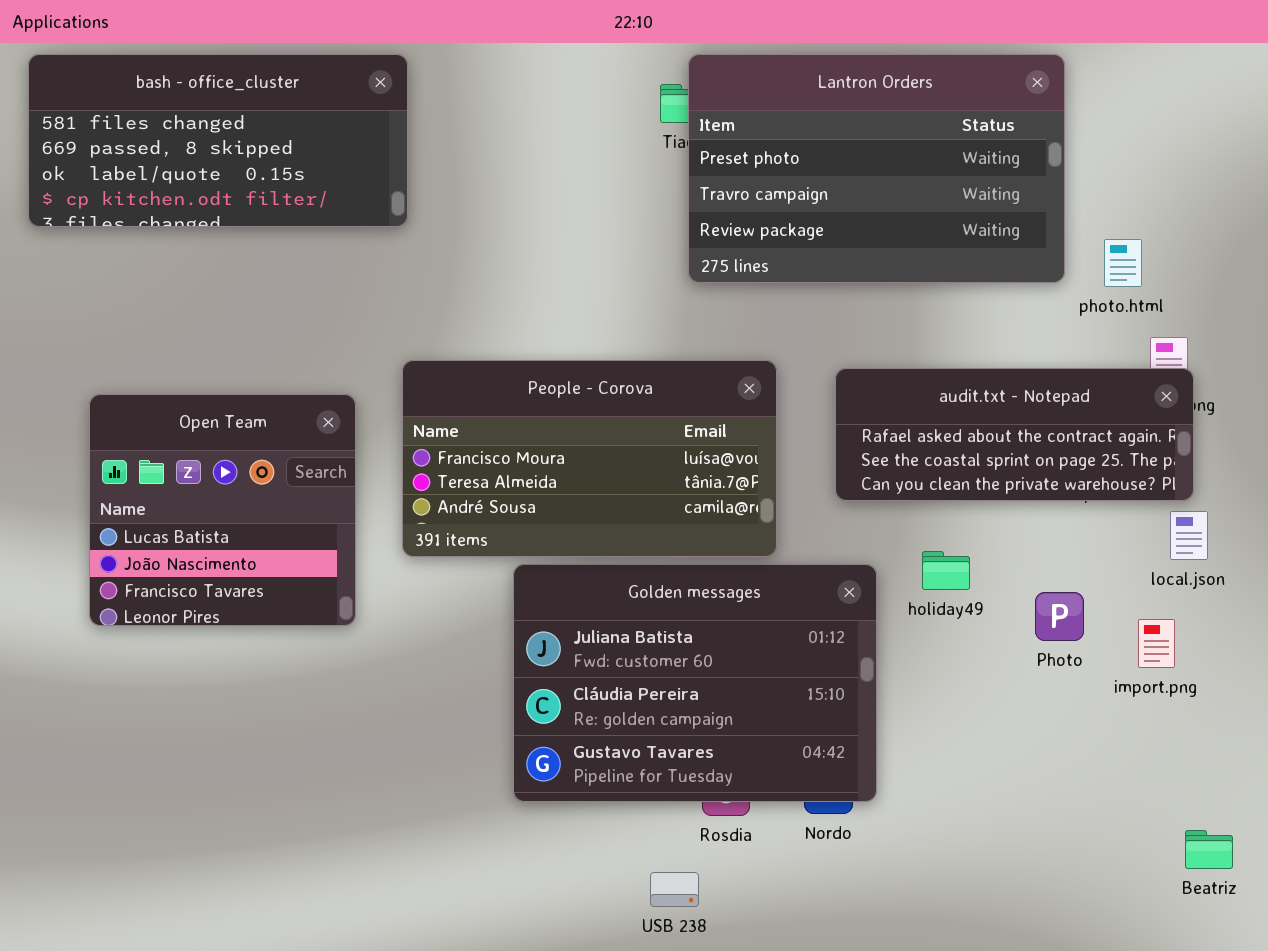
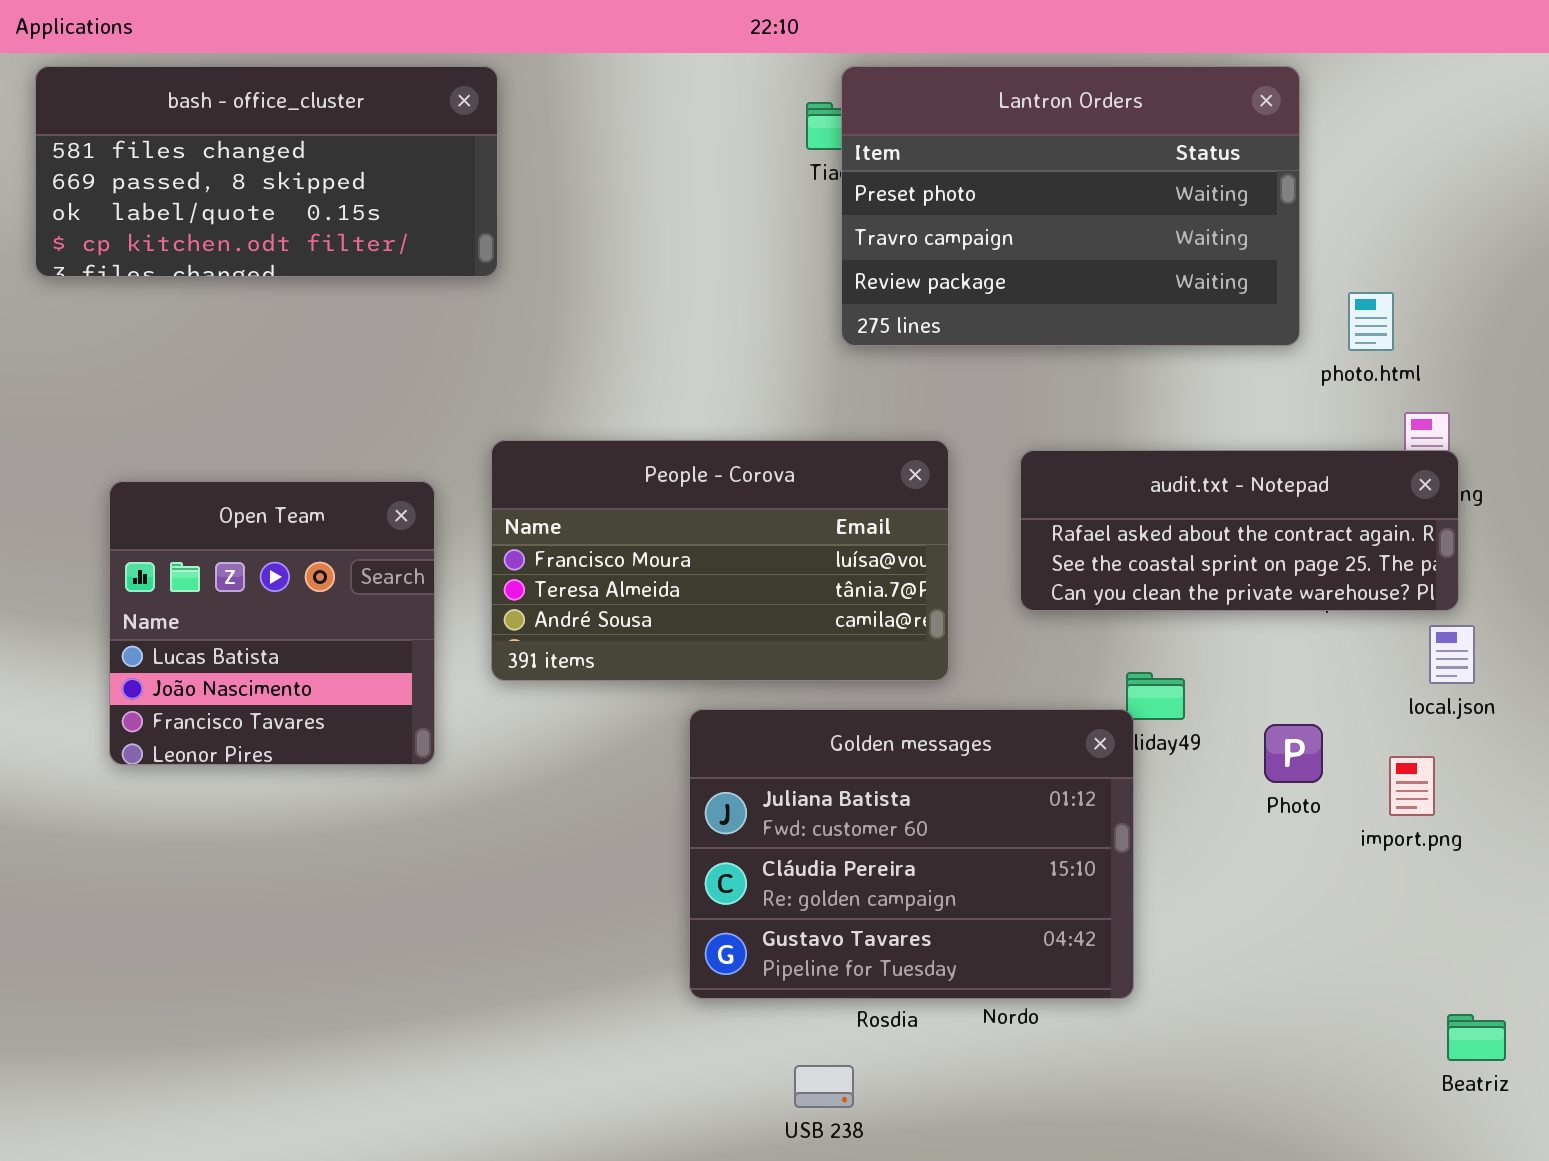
Golden messages: [513,564,877,802] -> [689,709,1134,999], moved

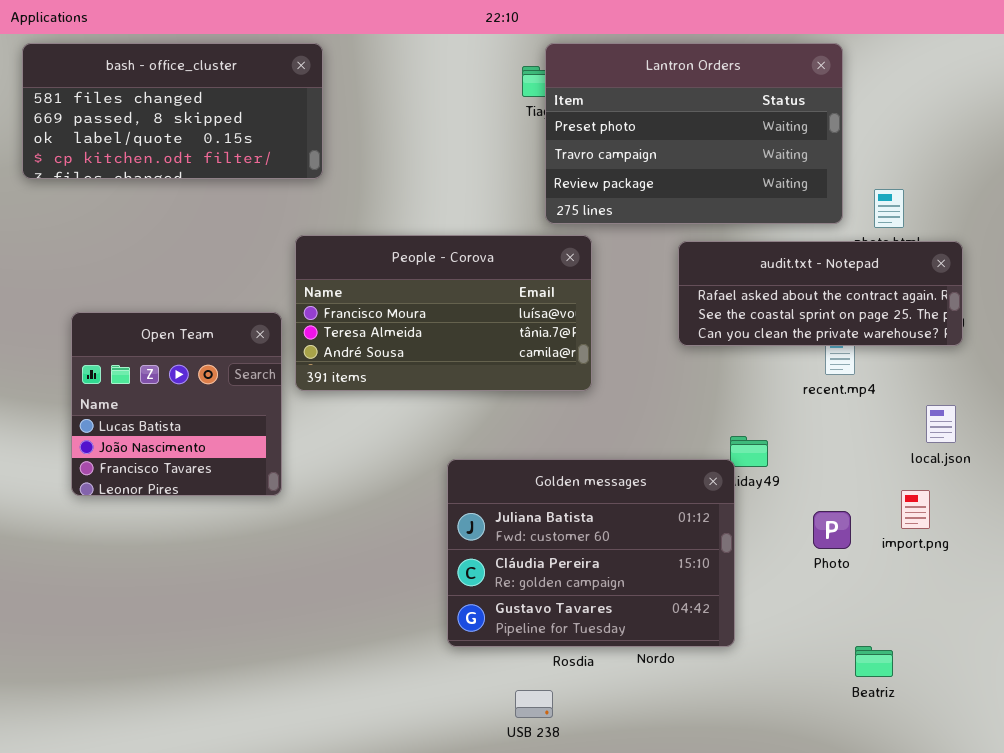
People - Corova: [491,440,949,681] -> [295,235,592,391], moved
audit.txt - Notepad: [1020,450,1459,611] -> [678,241,963,346], moved
Photo: [1264,724,1323,783] -> [813,511,851,549], moved
Beatriz: [1447,1014,1506,1061] -> [855,646,893,677], moved

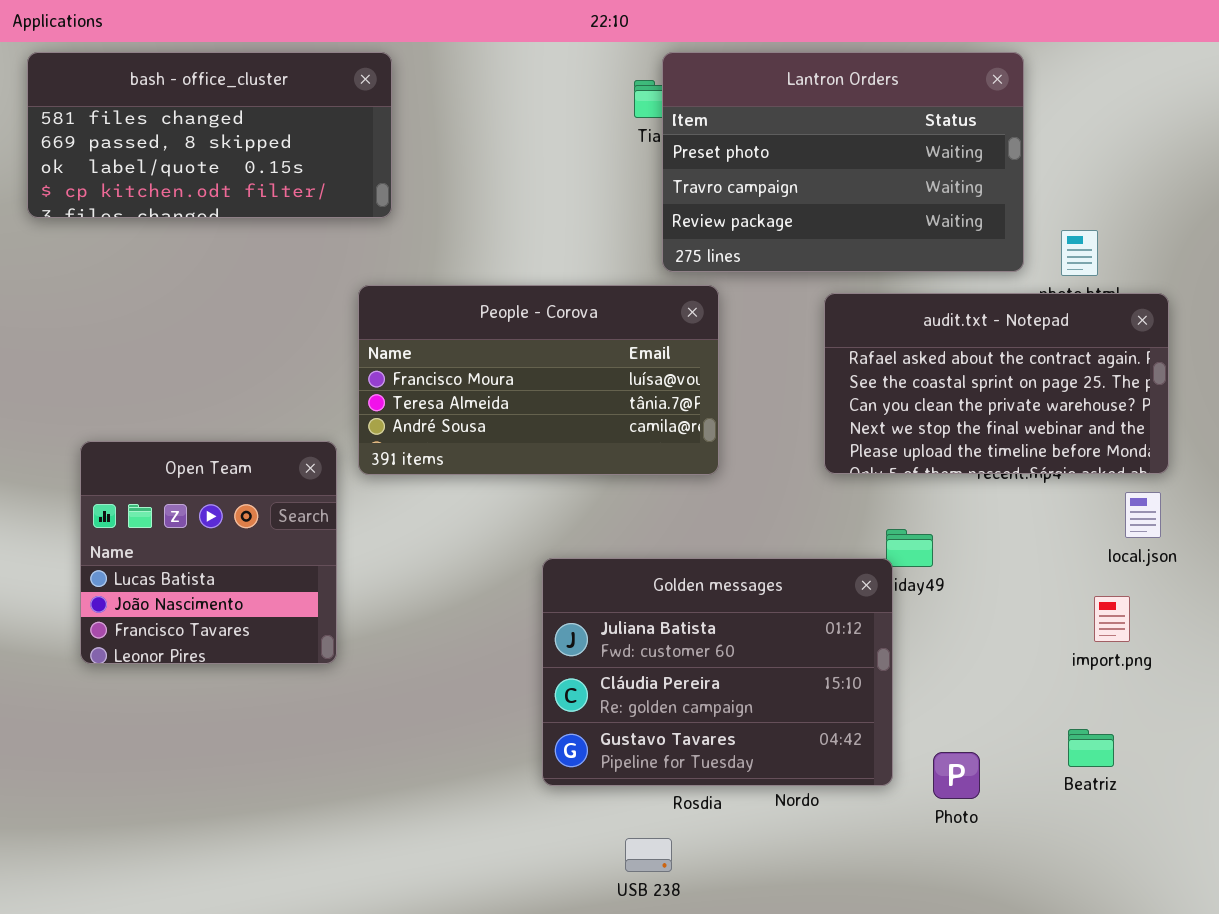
audit.txt - Notepad: [678,241,963,346] -> [824,293,1169,474], resized
Open Team: [71,312,282,496] -> [80,441,337,664], moved
Photo: [813,511,851,549] -> [933,752,980,799], moved
Beatriz: [855,646,893,677] -> [1068,729,1114,767], moved

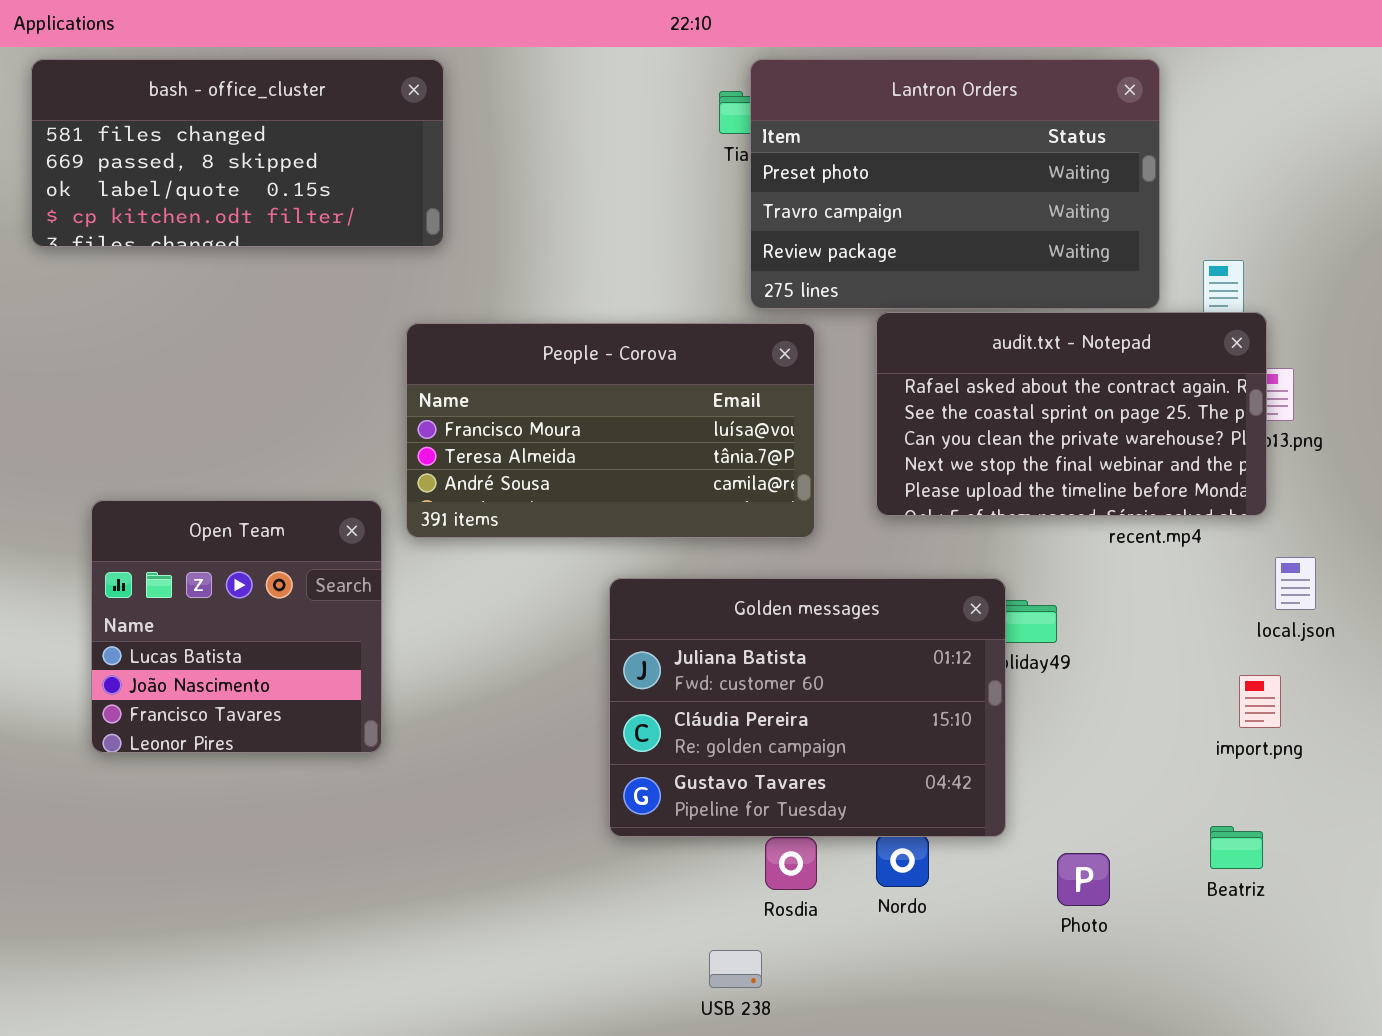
audit.txt - Notepad: [824,293,1169,474] -> [876,312,1267,516], moved
Golden messages: [542,558,893,786] -> [609,578,1006,837], moved

